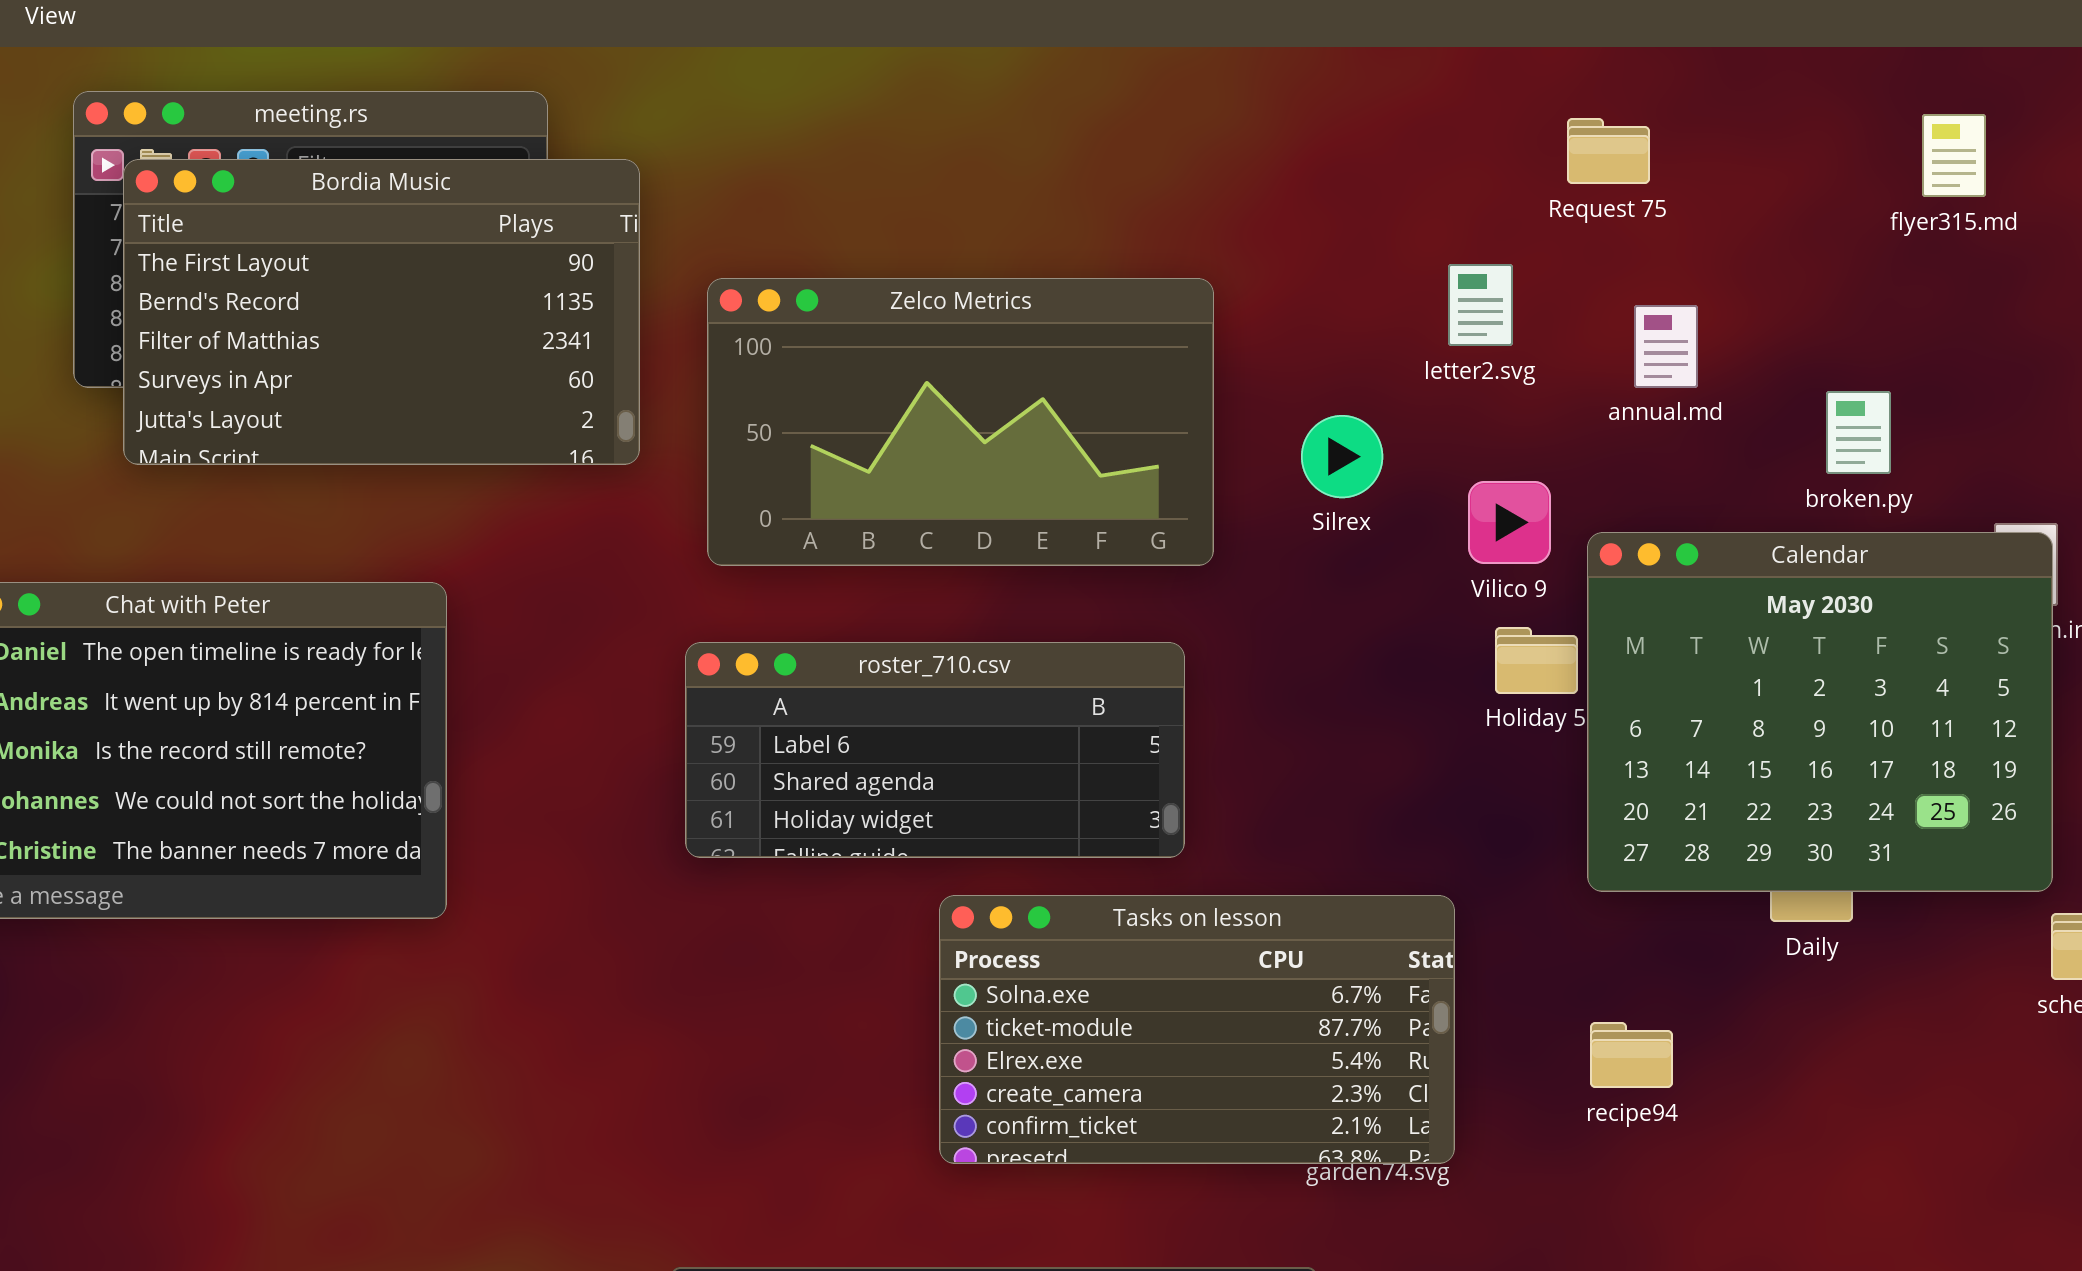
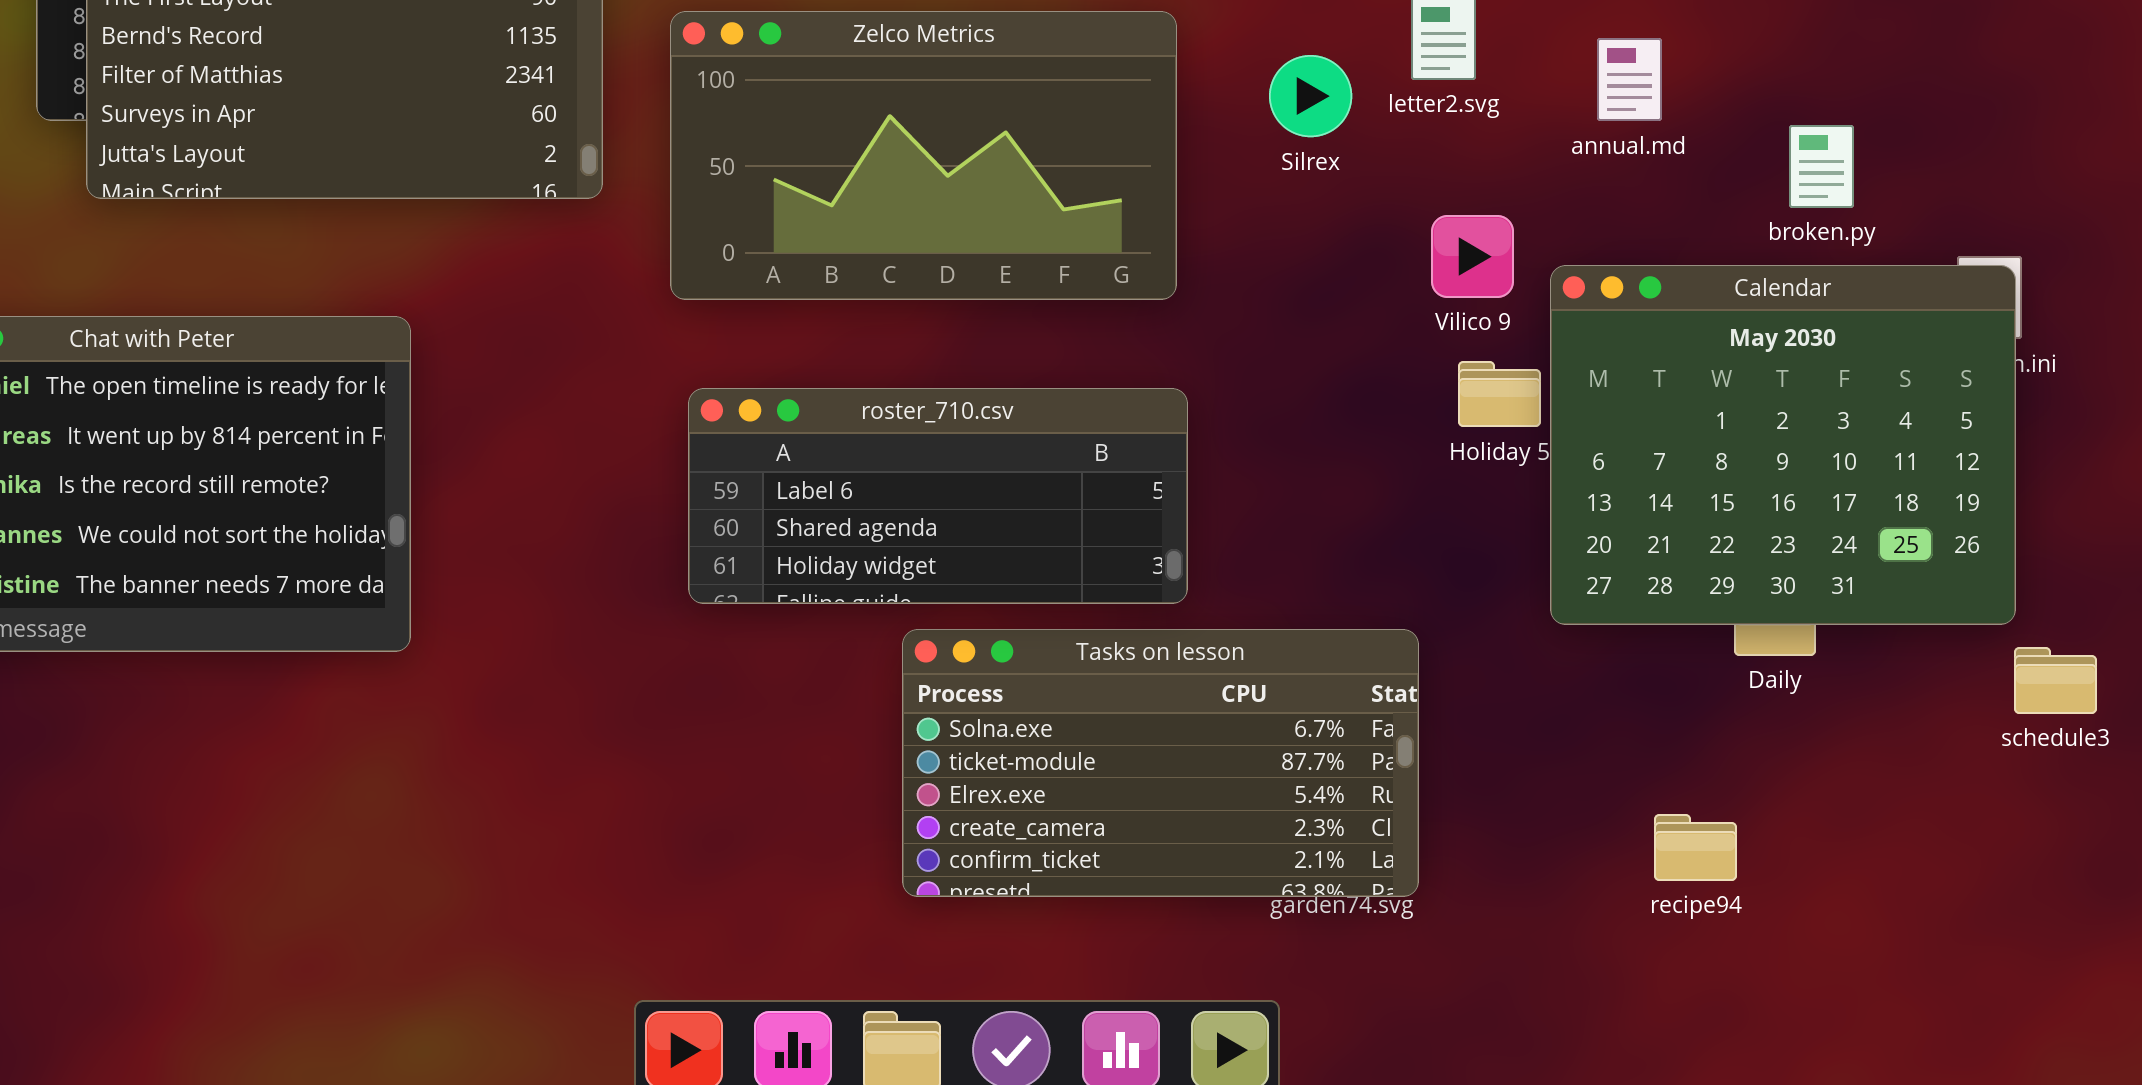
Silrex: [1301,415,1383,498] -> [1269,55,1352,137], moved
roster_710.csv: [685,642,1185,858] -> [688,388,1188,604], moved
recipe94: [1590,1022,1673,1088] -> [1654,814,1737,881], moved

